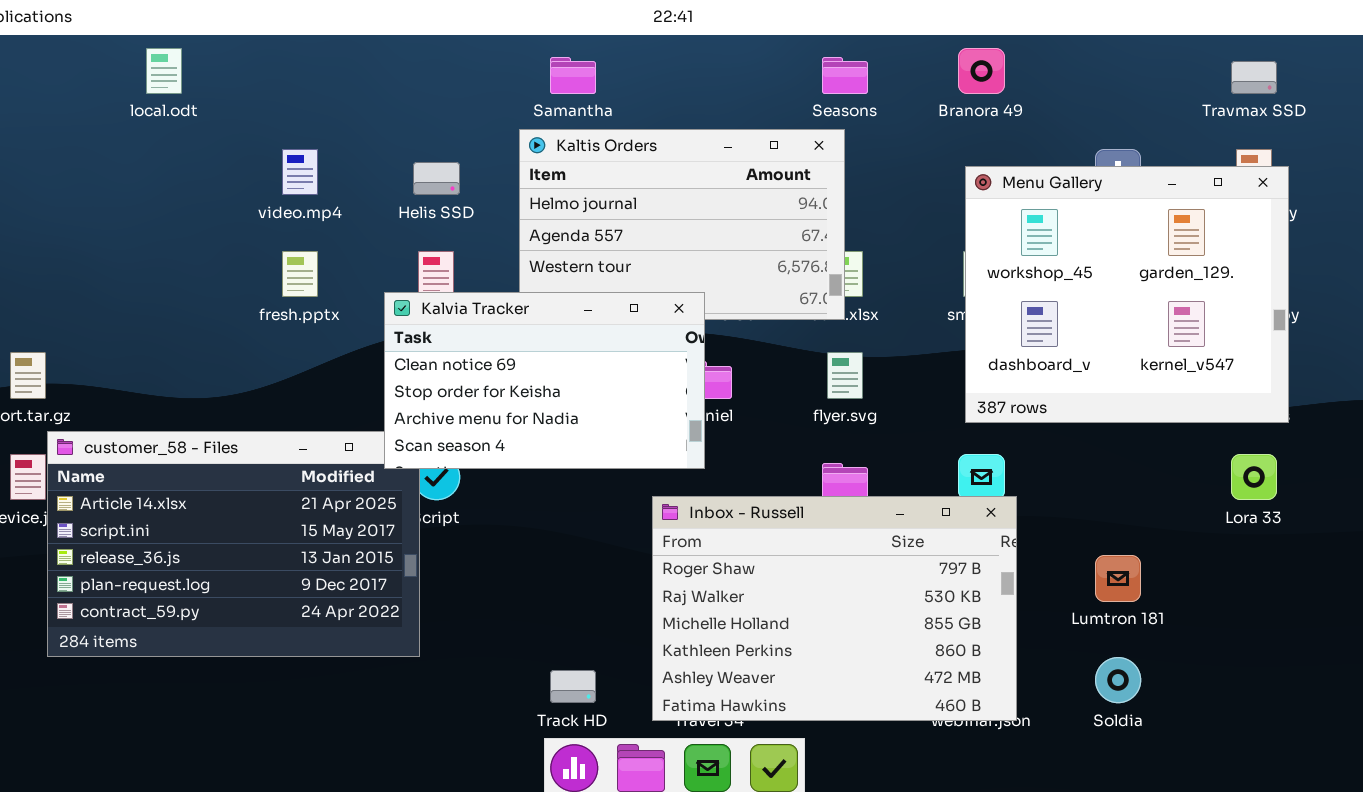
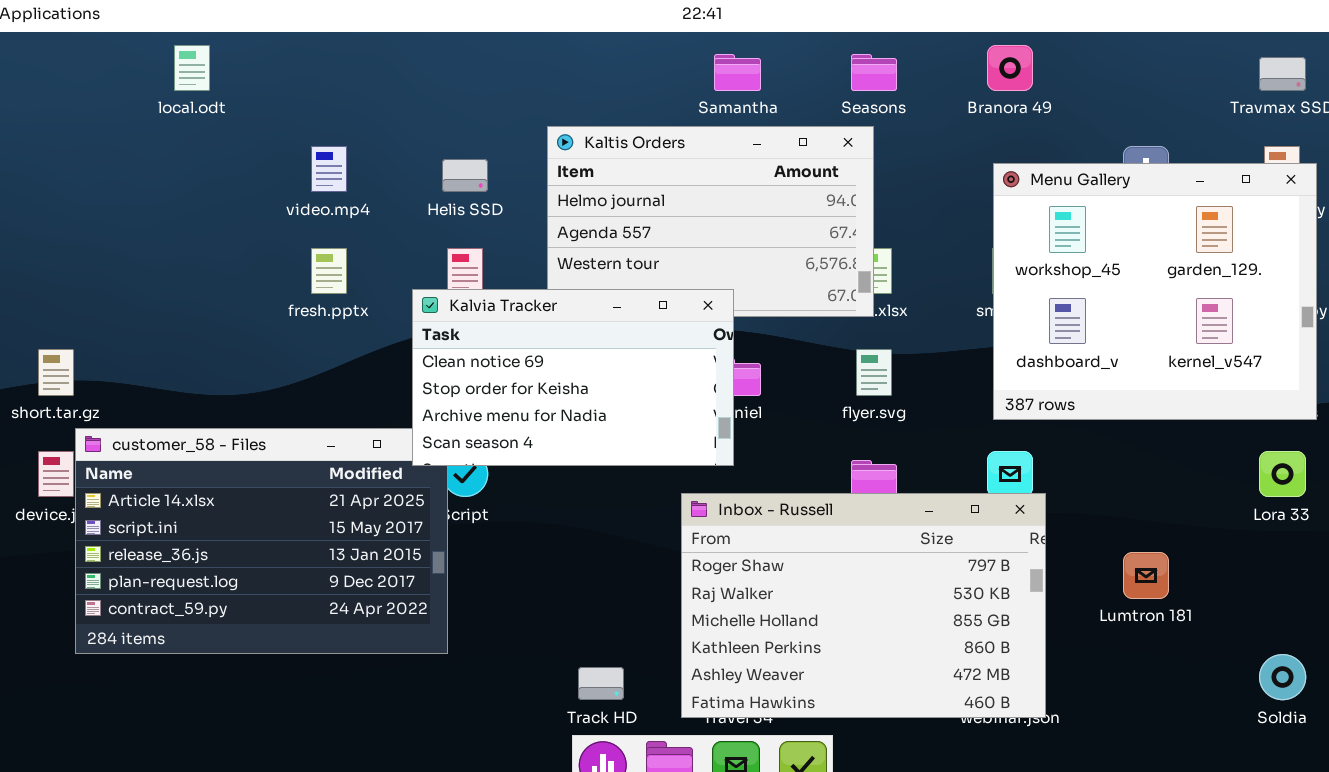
Samantha: [550,57,596,94] -> [714,54,761,91], moved
Soldia: [1095,657,1141,703] -> [1259,654,1306,700], moved

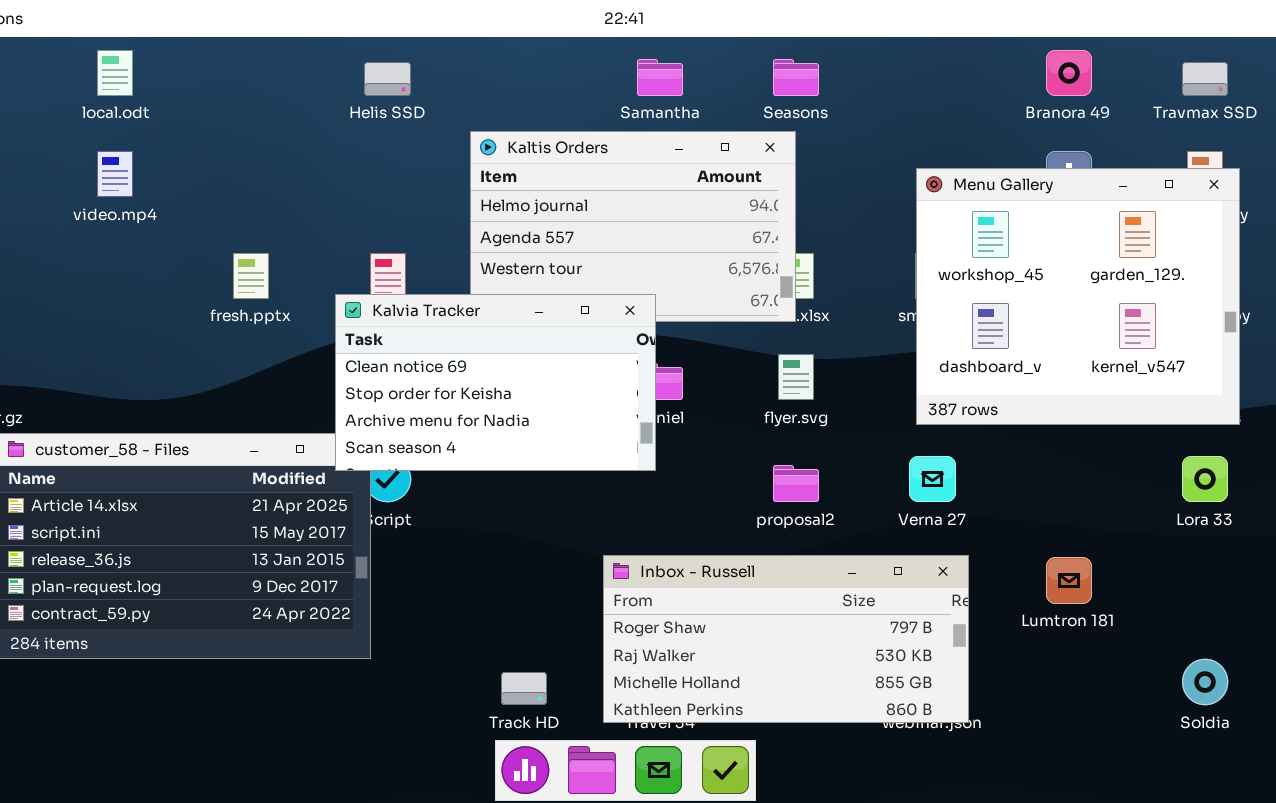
Branora 49: [987,45,1033,91] -> [1046,50,1092,96], moved
video.mp4: [311,146,347,192] -> [97,151,133,197], moved
Helis SSD: [442,159,488,192] -> [364,62,411,96], moved
Inbox - Russell: [681,493,1046,718] -> [603,555,969,723], resized

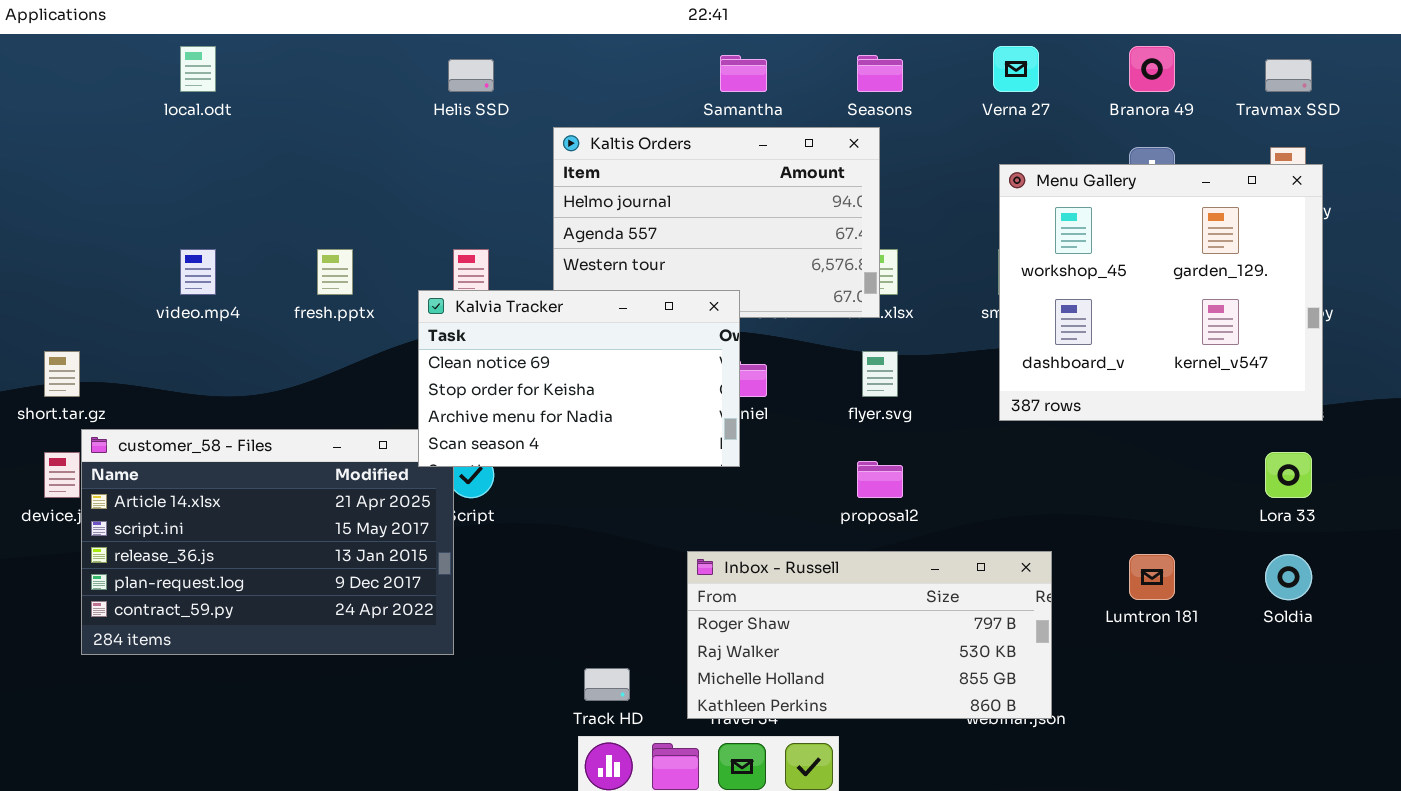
video.mp4: [97,151,133,197] -> [180,249,216,295], moved
Verna 27: [909,456,956,502] -> [993,46,1039,92], moved
Soldia: [1182,659,1228,705] -> [1265,554,1312,600], moved

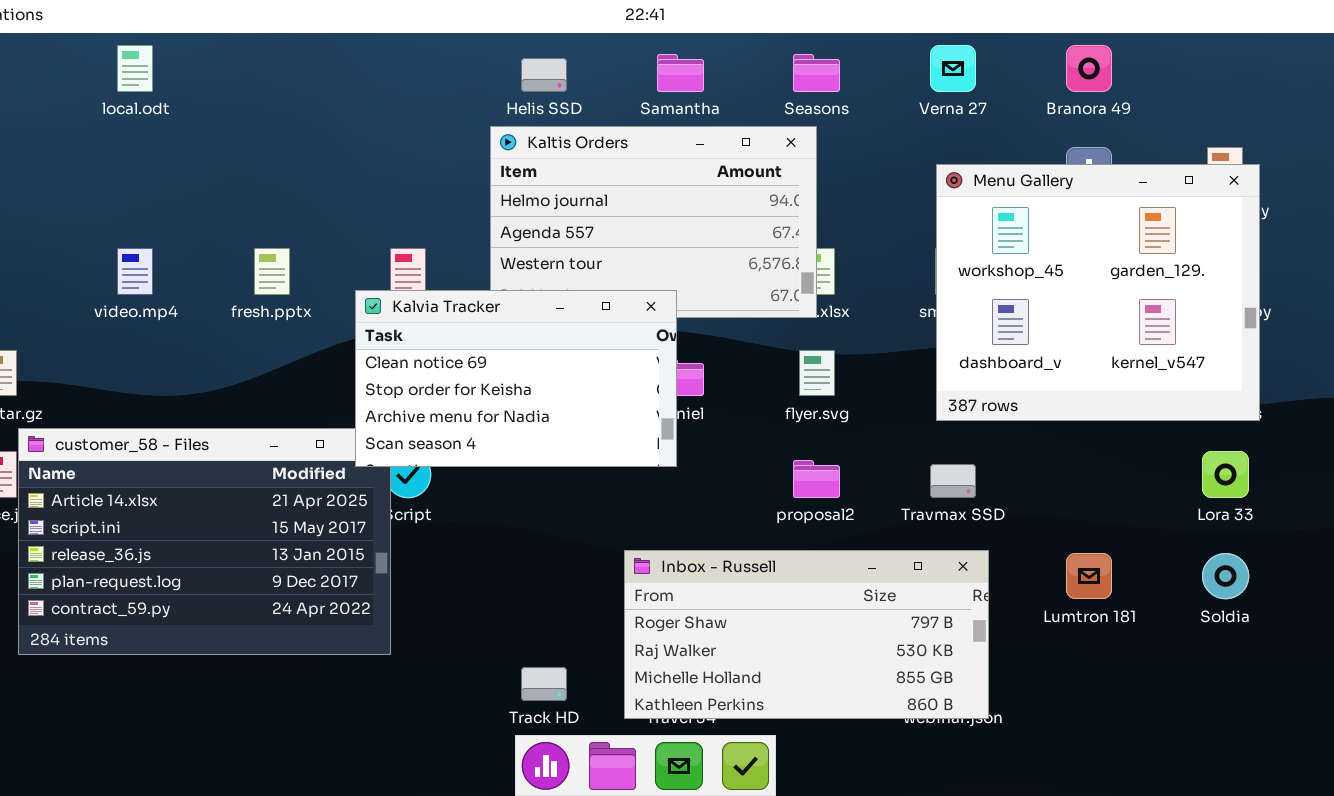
Helis SSD: [448,59,494,92] -> [521,58,567,92], moved
Travmax SSD: [1265,59,1312,92] -> [930,464,976,498], moved

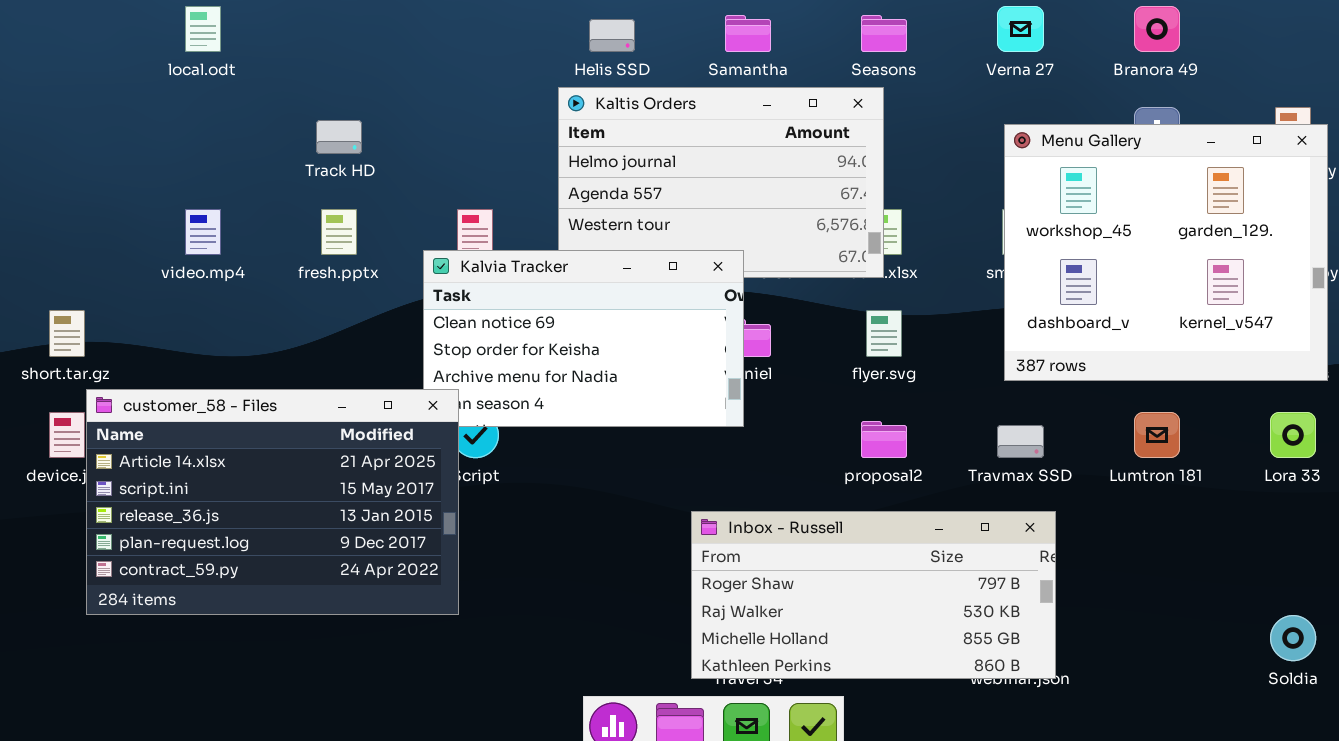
customer_58 - Files: [18,428,391,655] -> [86,389,459,615], raised
Lumtron 181: [1066,553,1112,599] -> [1134,412,1180,458], moved
Soldia: [1202,553,1249,599] -> [1270,615,1316,661], moved
Track HD: [521,667,567,701] -> [316,120,362,154], moved

